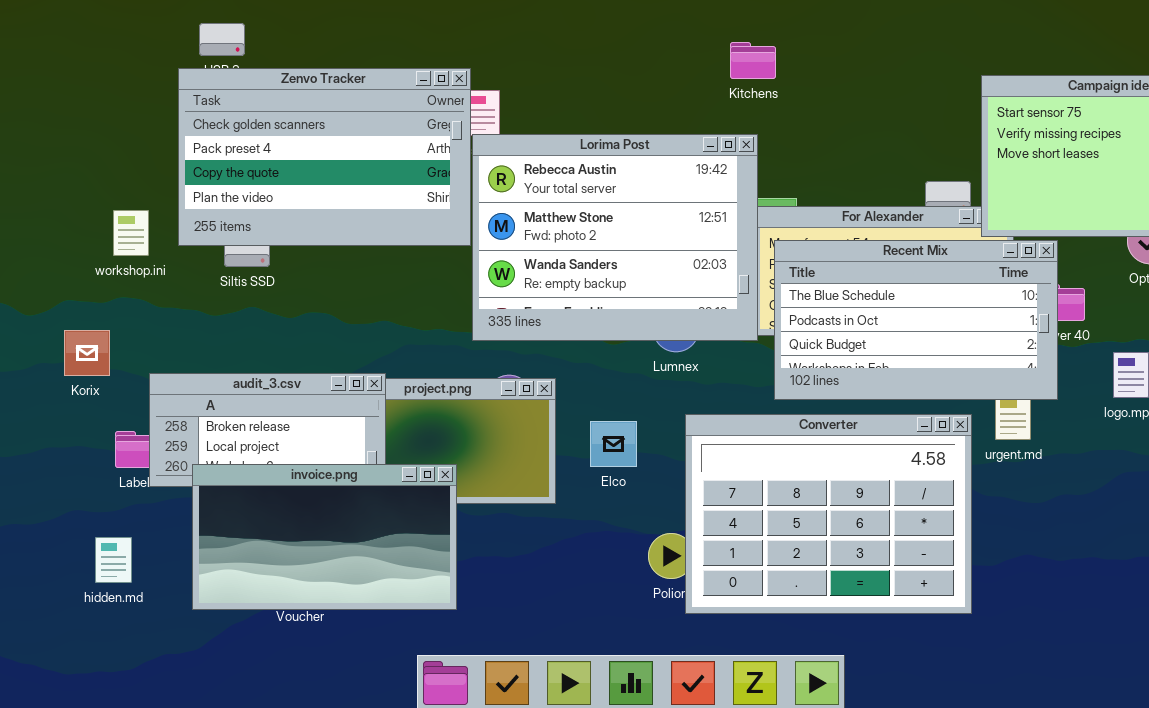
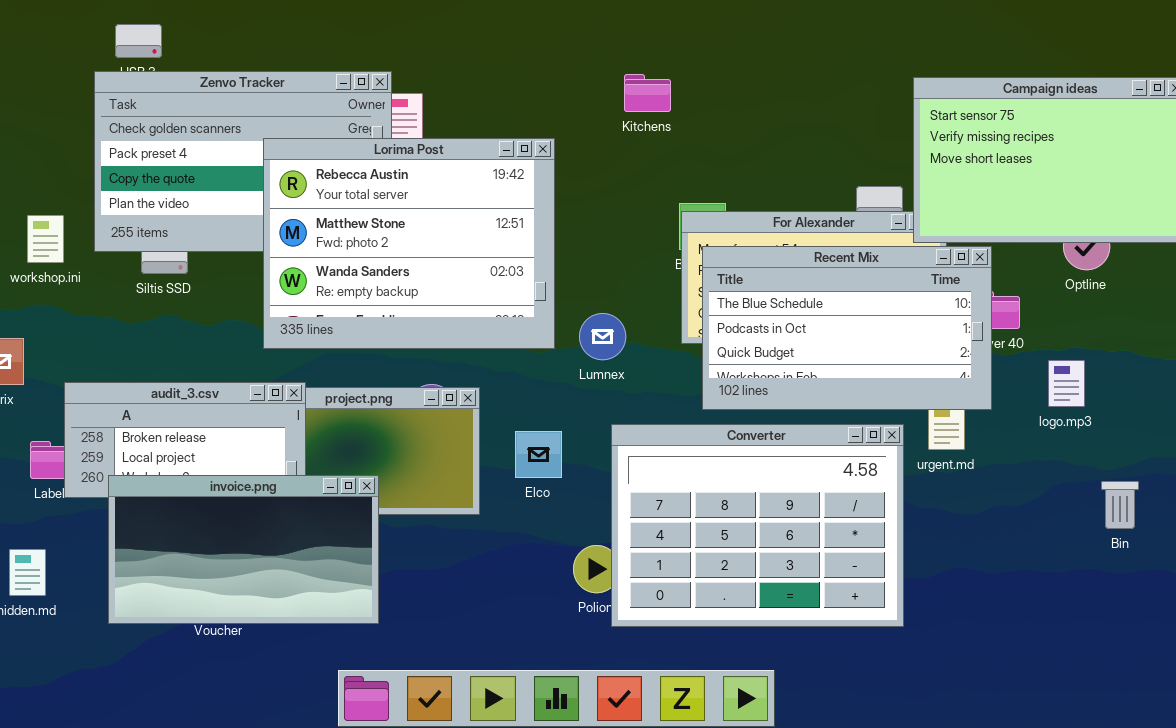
Kitchens: [730,42,776,79] -> [624,74,671,112], moved
Lorima Post: [472,134,758,341] -> [263,138,555,349], moved

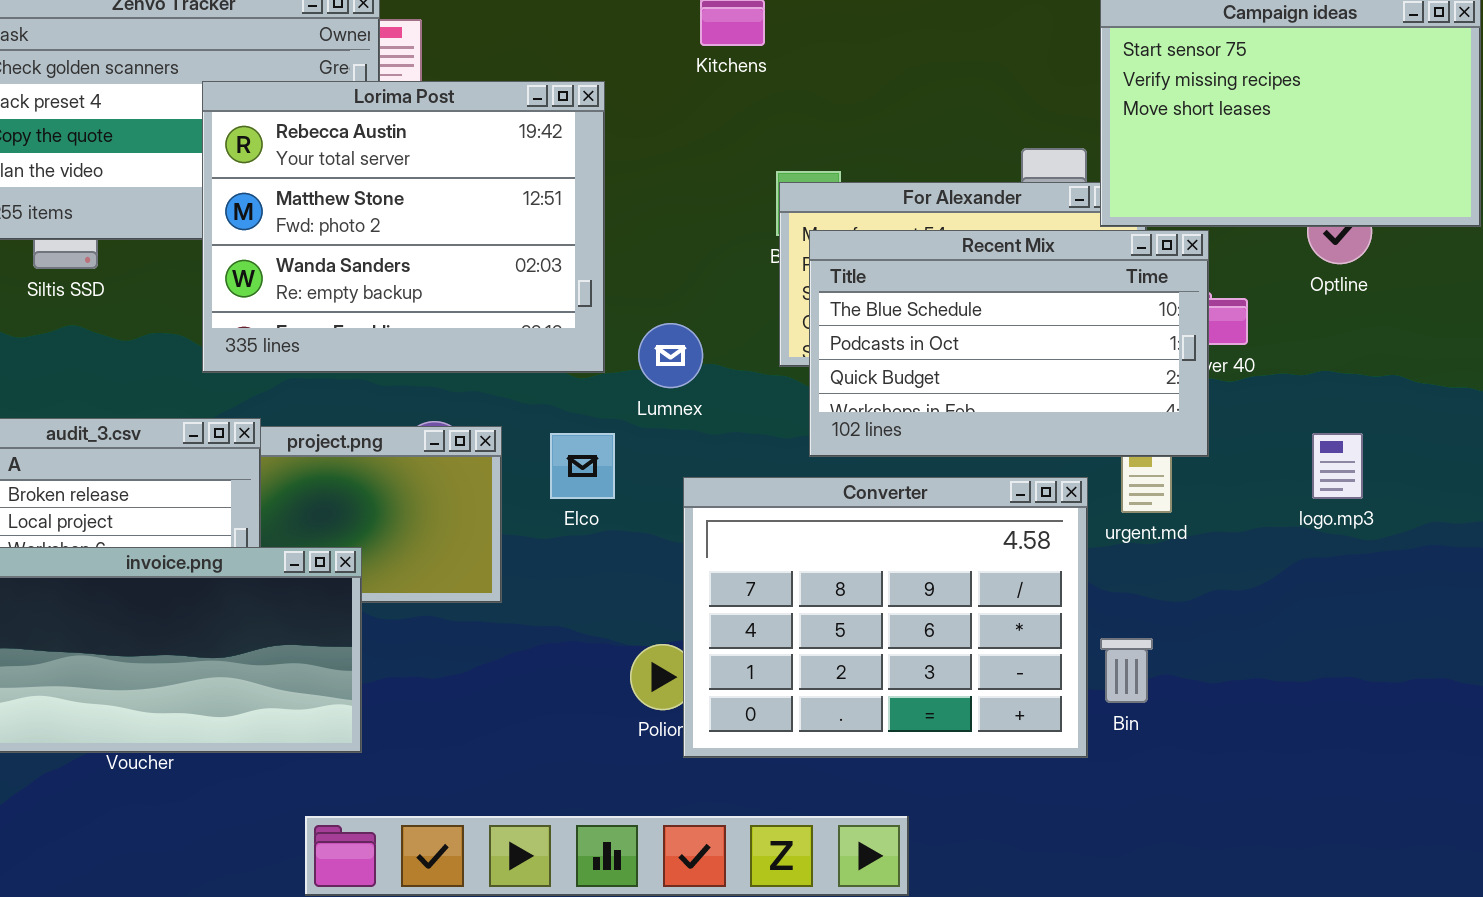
logo.mp3: [1048,360,1085,407] -> [1312,433,1363,499], moved
Elco: [515,431,562,478] -> [550,433,615,499], moved
Bin: [1101,481,1139,529] -> [1100,638,1153,703], moved

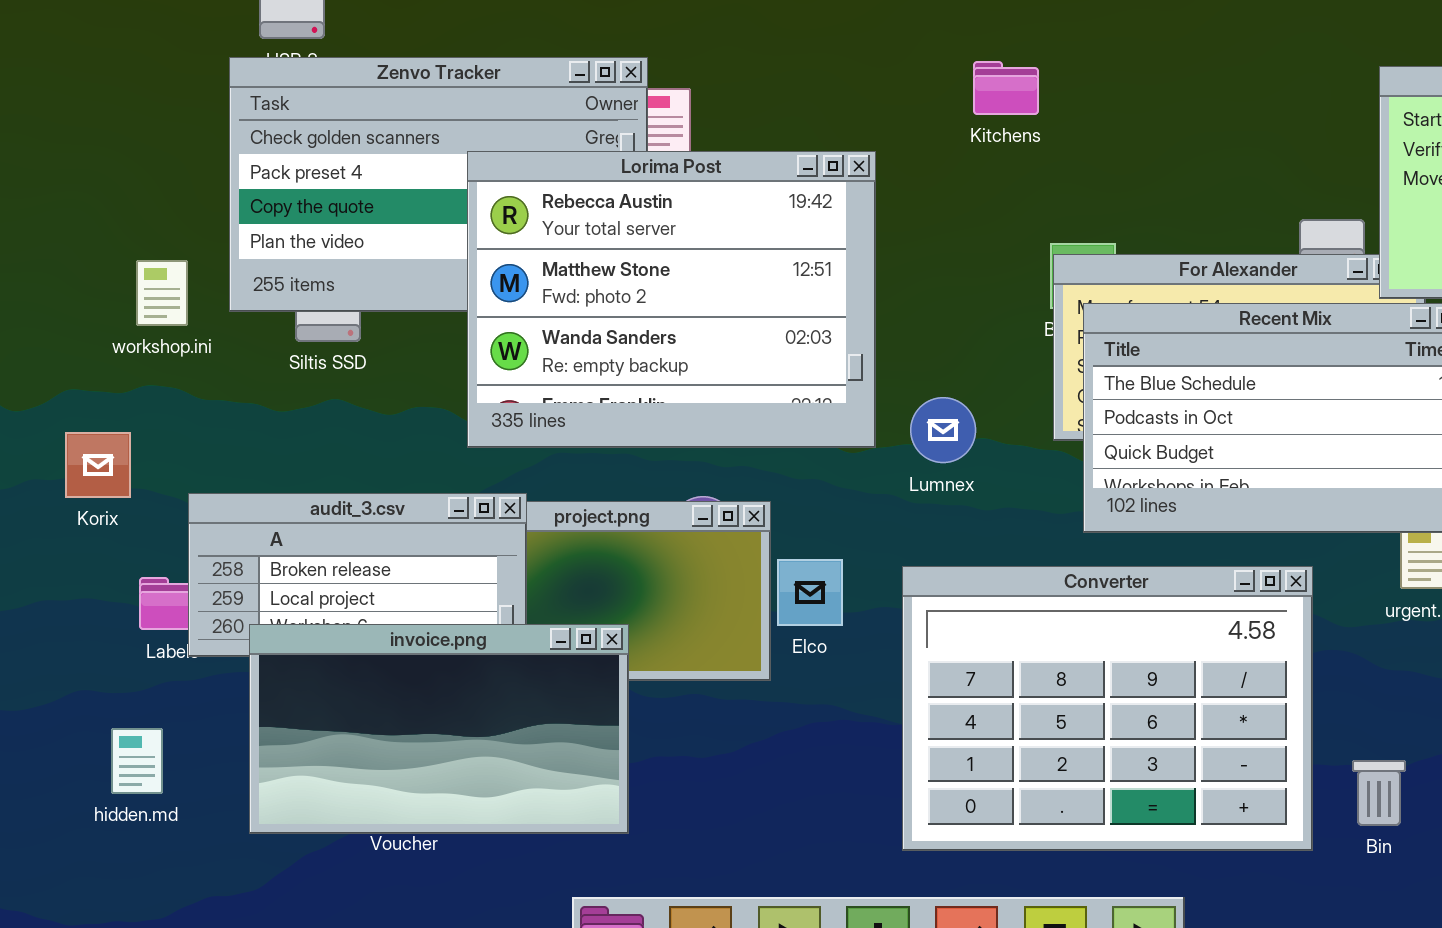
Elco: [550,433,615,499] -> [777,559,843,626], moved
Converter: [683,477,1088,758] -> [902,566,1313,851], moved
Bin: [1100,638,1153,703] -> [1352,760,1406,826], moved

